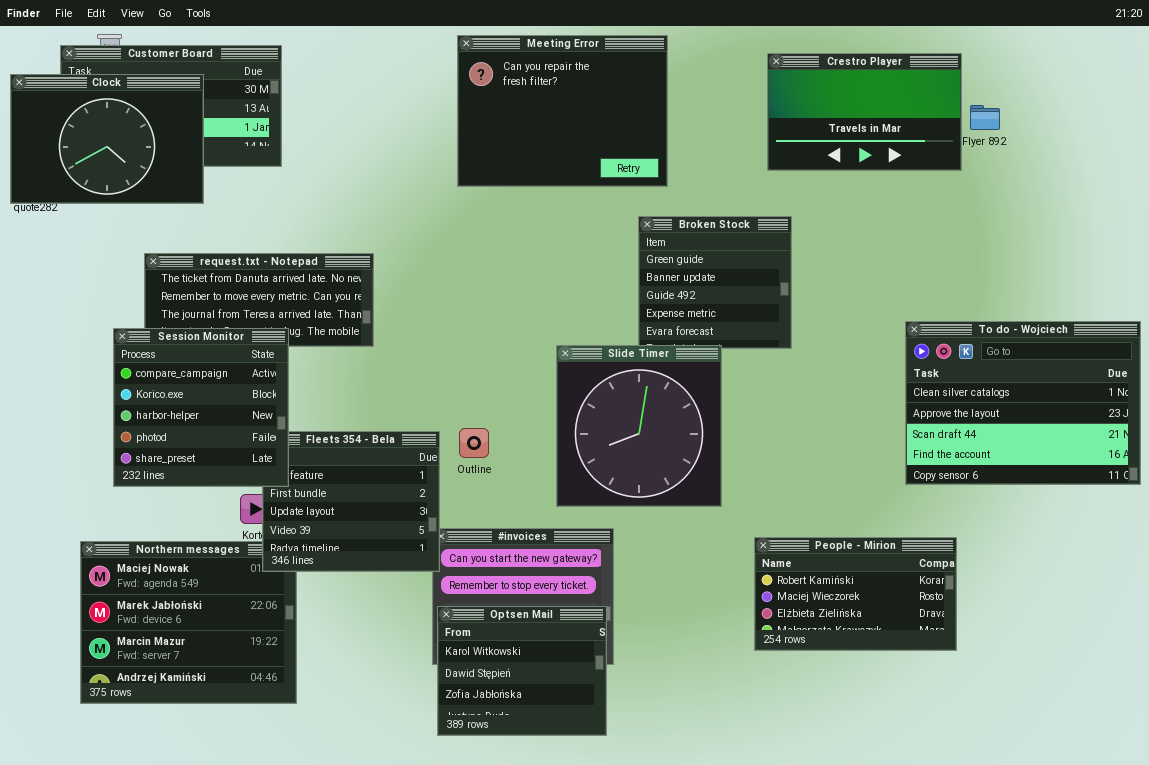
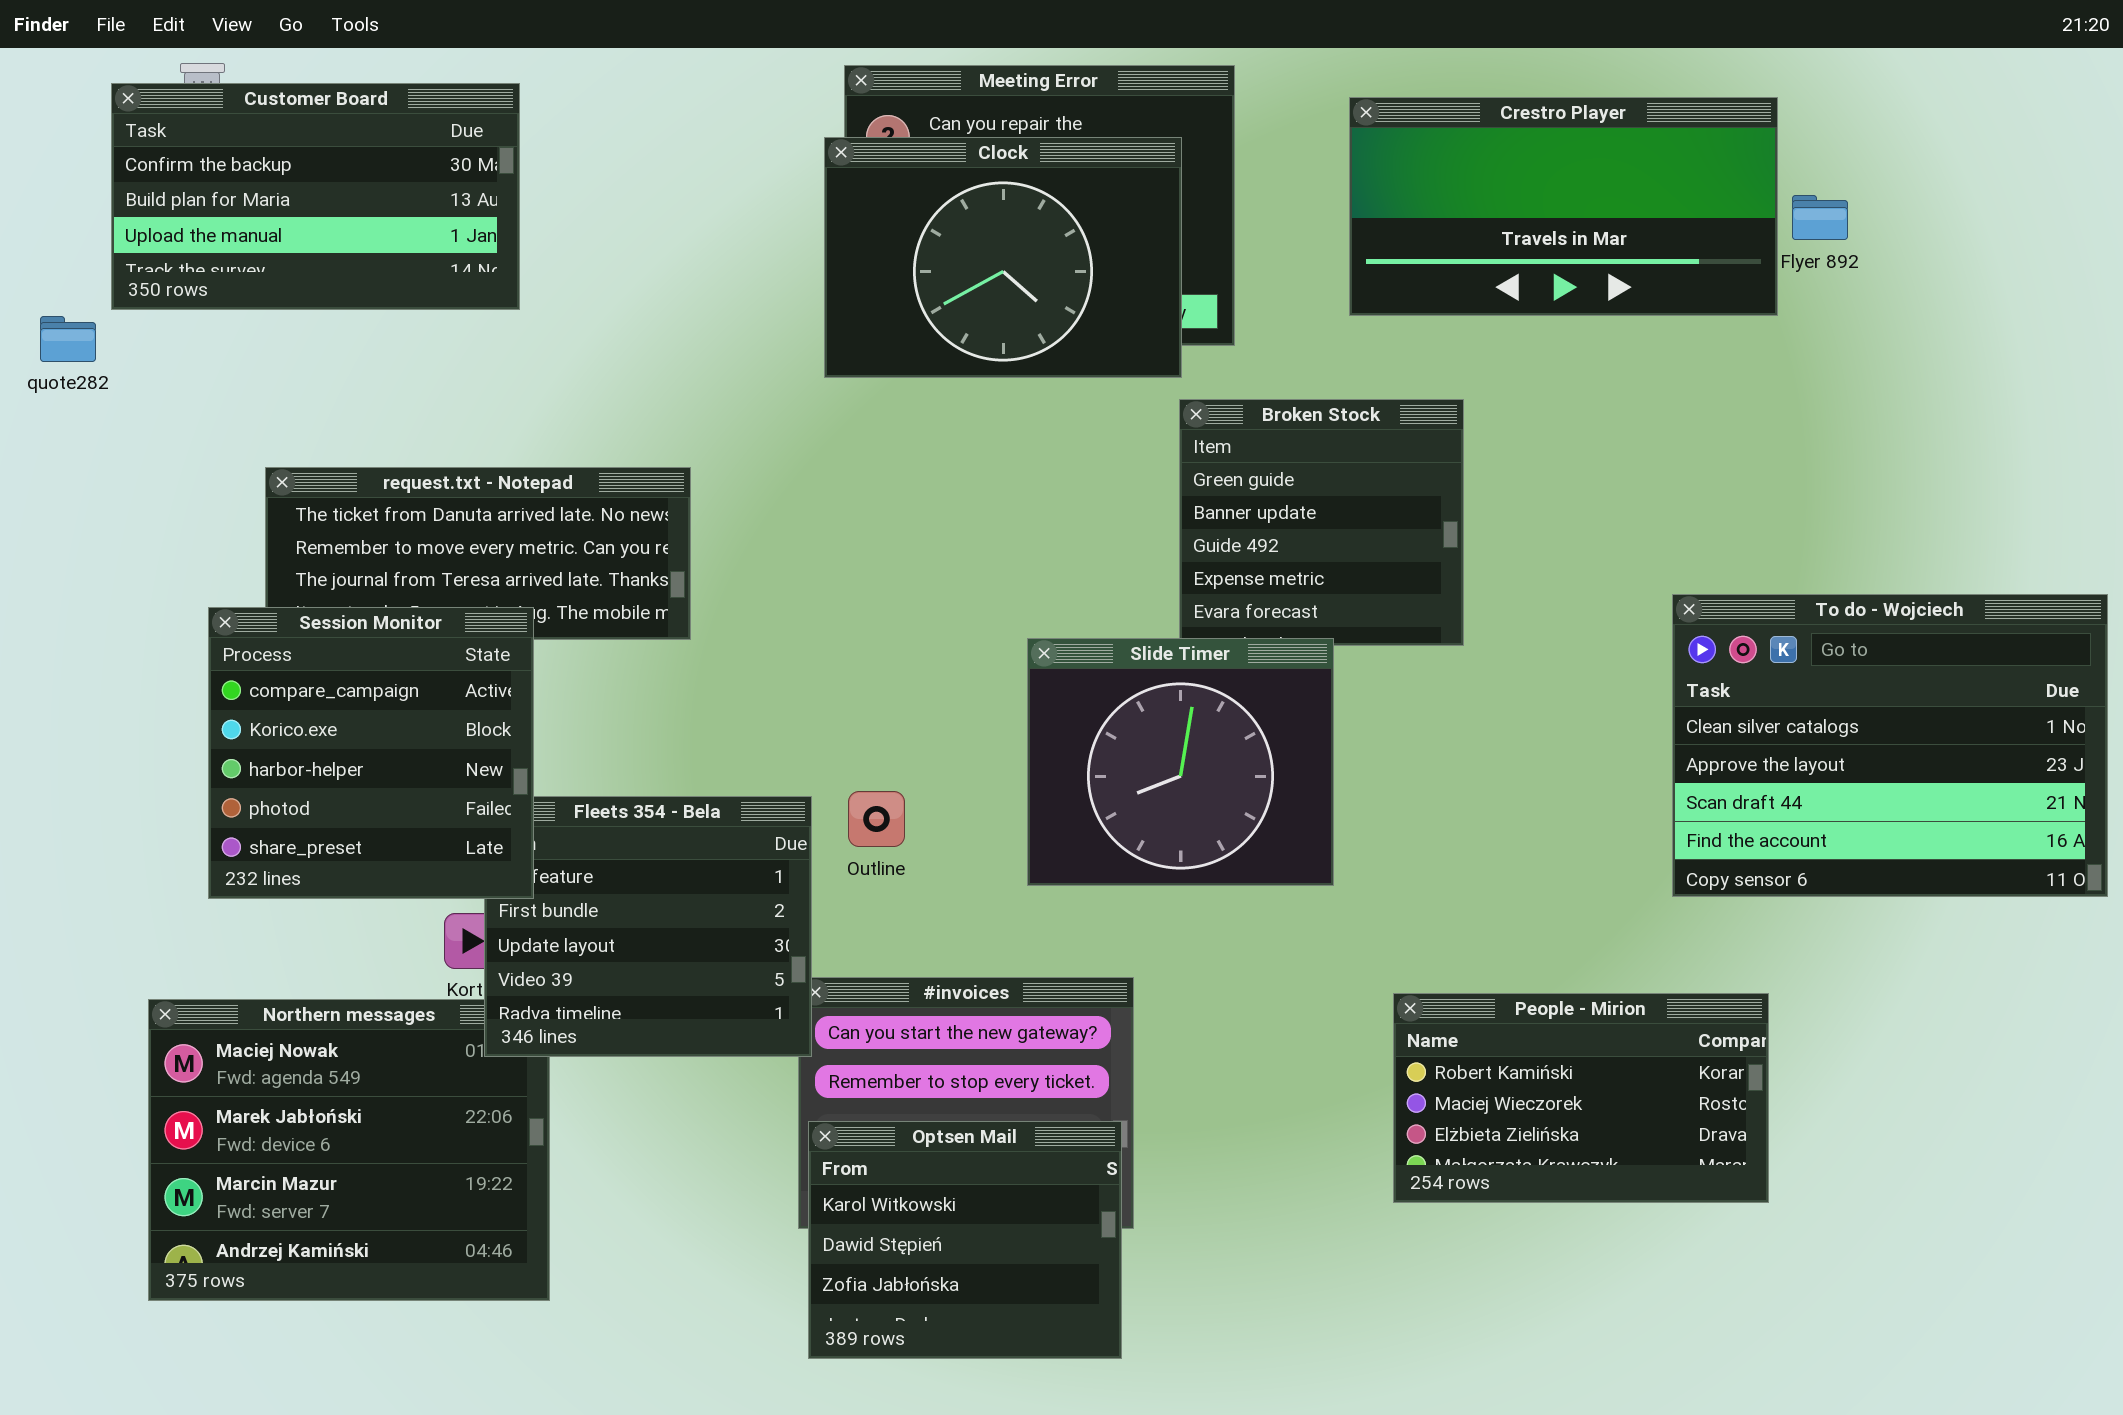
Crestro Player: [767,53,962,171] -> [1349,97,1778,316], resized
Clock: [10,74,204,204] -> [824,137,1182,378], moved
Slide Timer: [556,345,722,507] -> [1027,638,1334,886], resized

